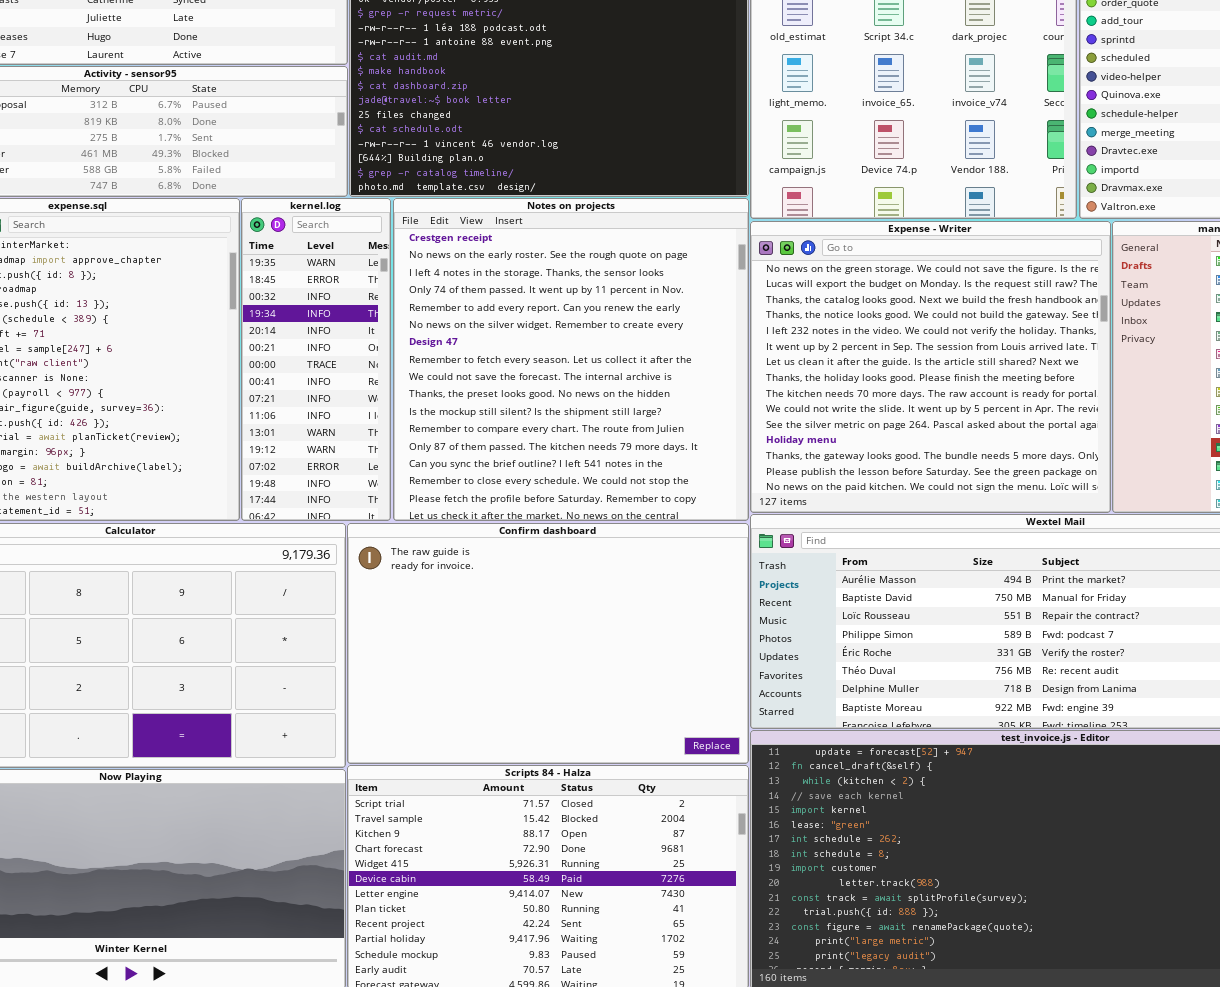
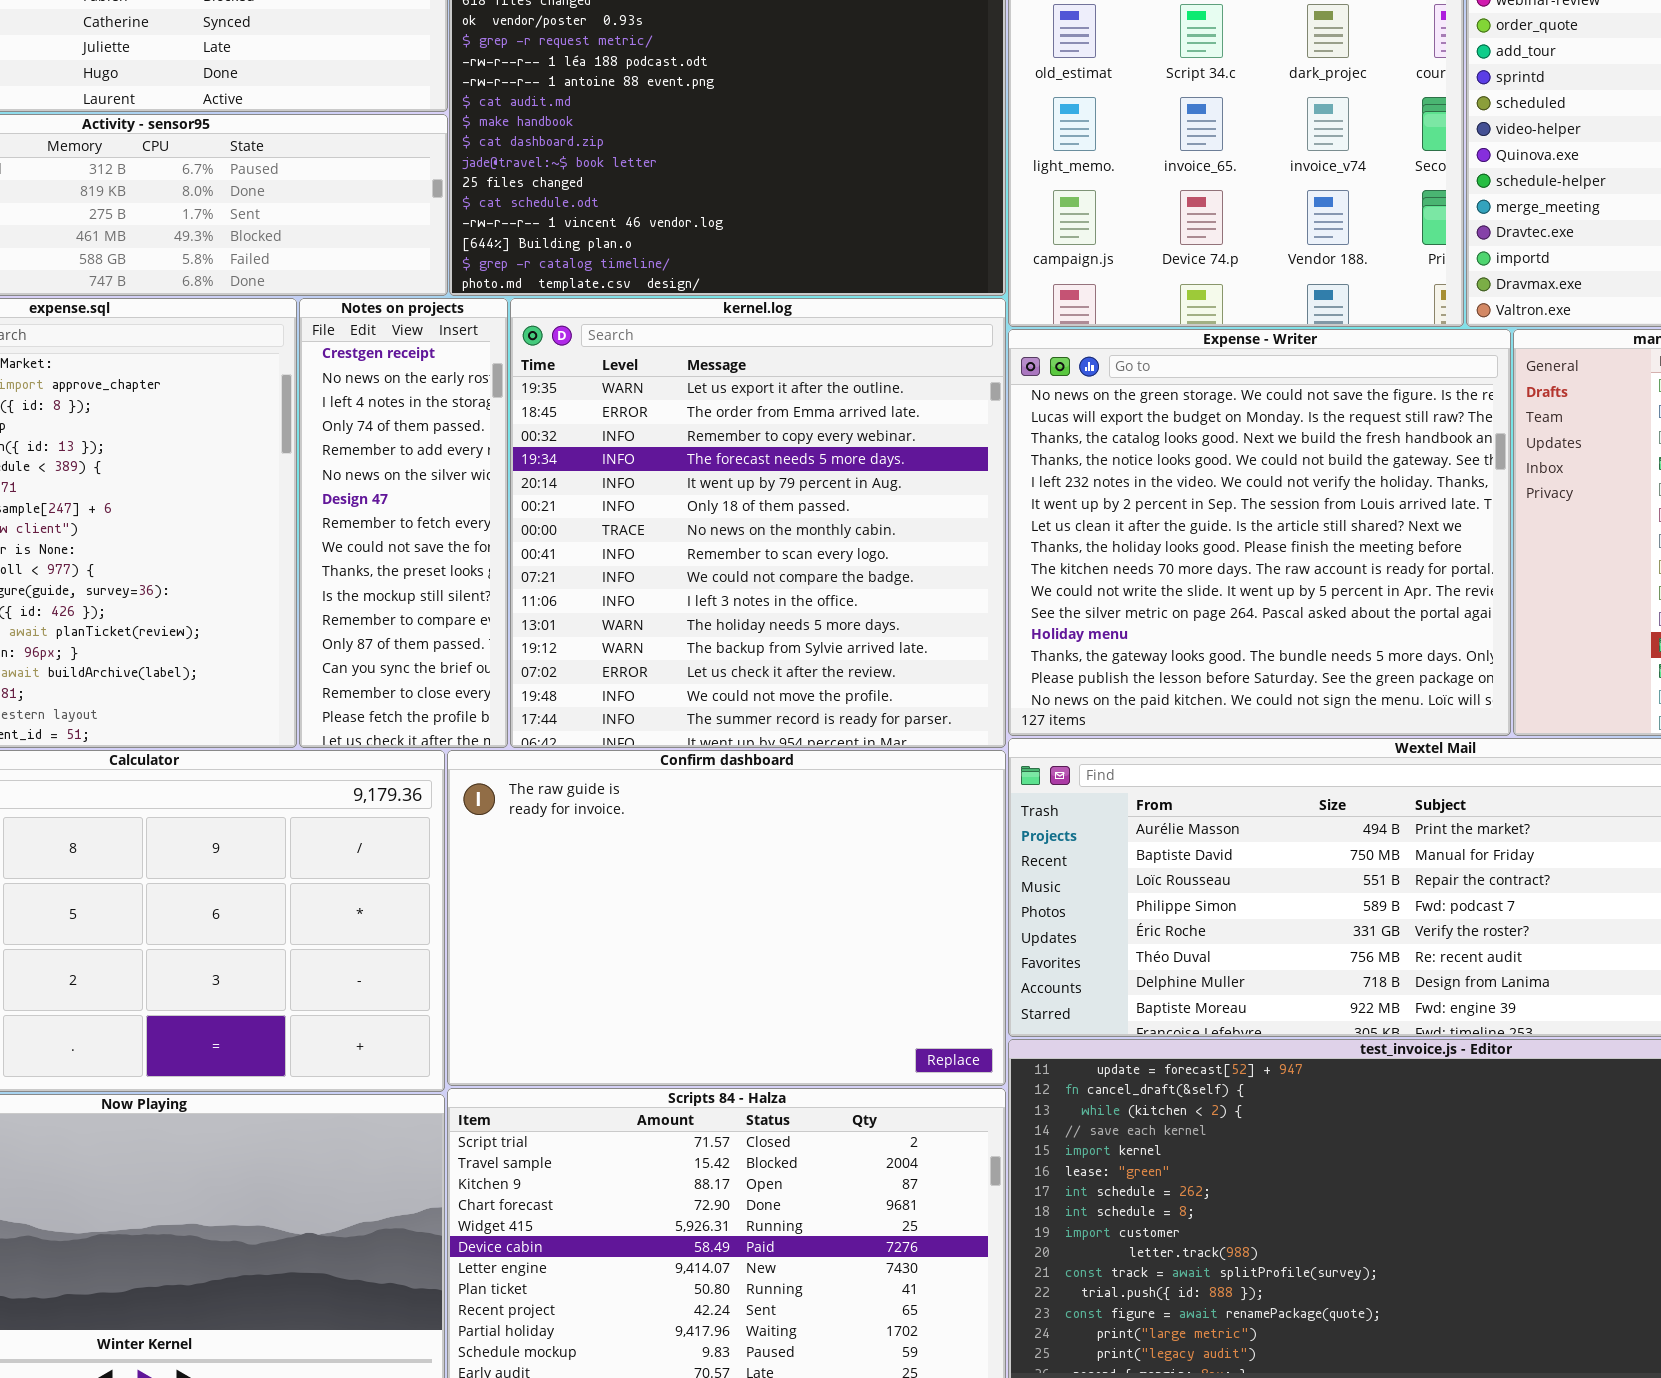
kernel.log: [241,198,391,521] -> [510,298,1006,748], moved, resized
Notes on projects: [393,198,749,521] -> [299,298,508,748], moved, resized

